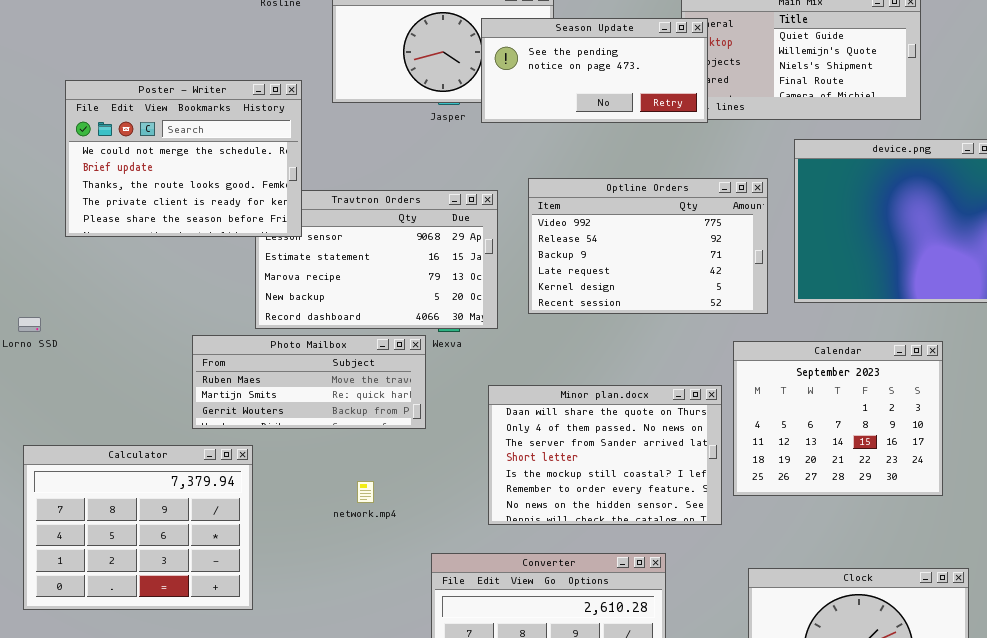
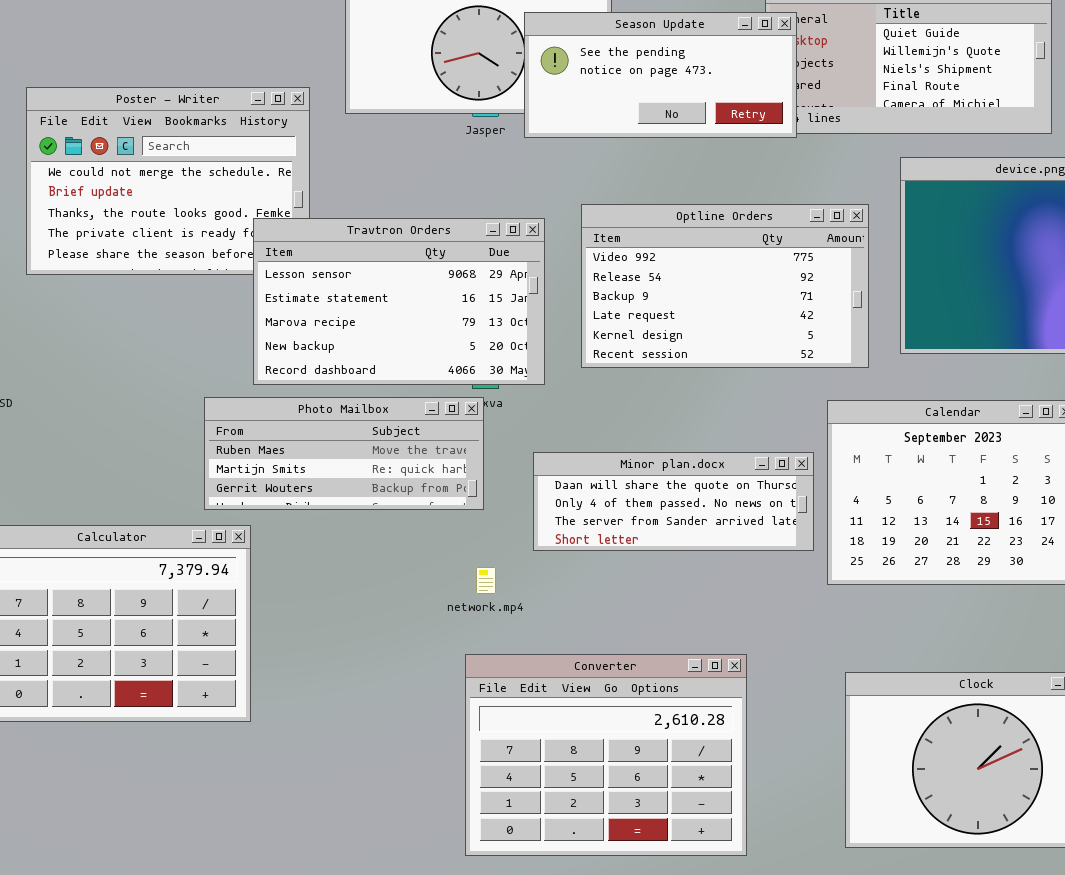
Travtron Orders: [255,190,498,329] -> [253,218,545,385], raised
Photo Mailbox: [192,335,426,429] -> [204,397,484,510], moved
Minor plan.docx: [488,385,722,525] -> [533,452,814,551], resized
network.mp4: [357,481,374,503] -> [476,567,496,594], moved

